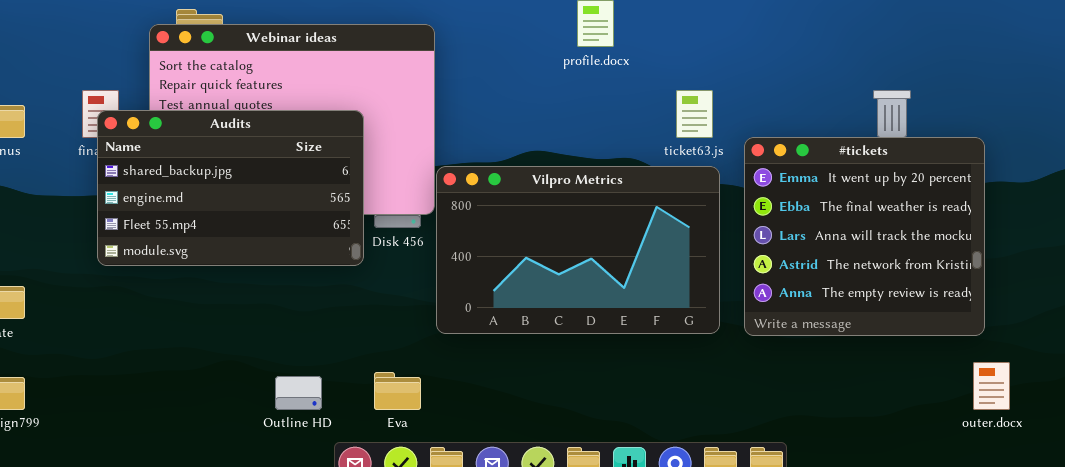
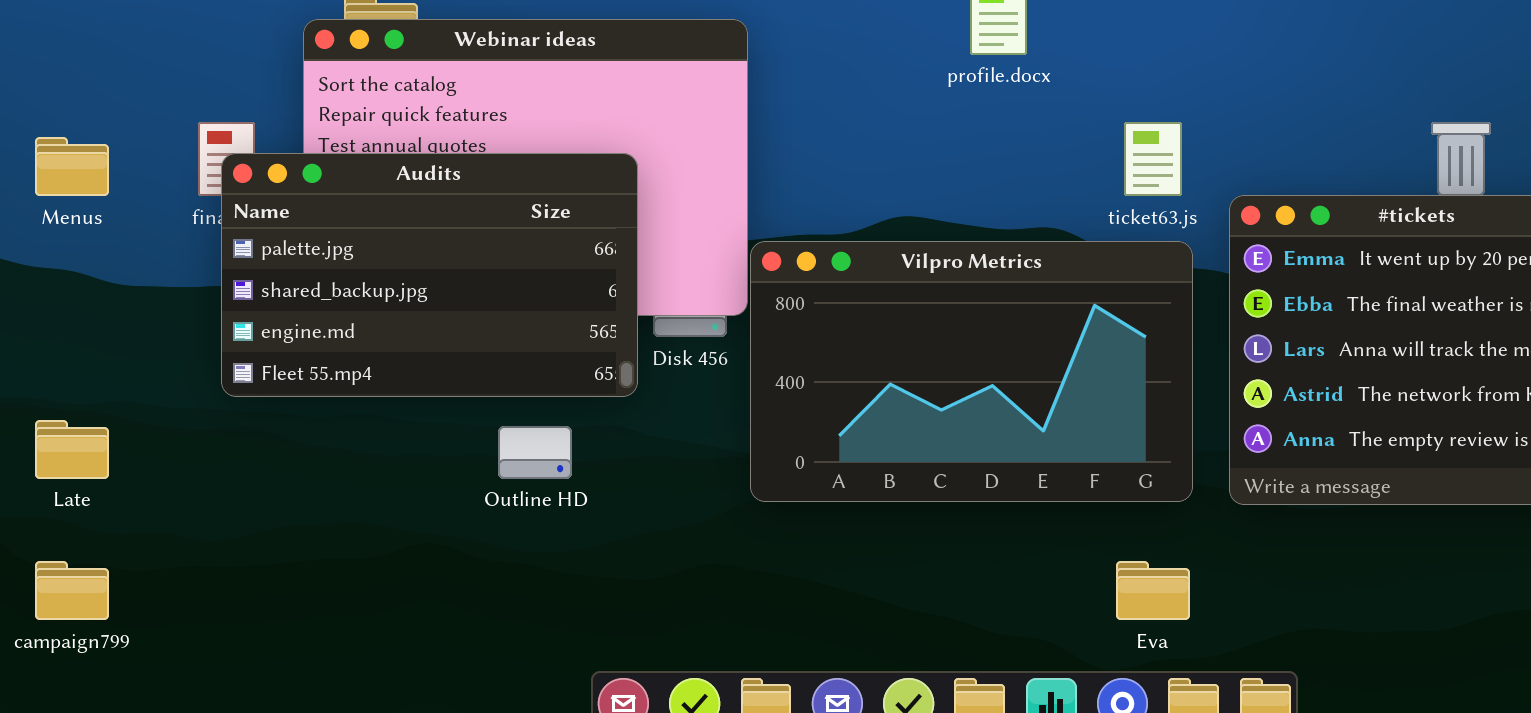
Audits: [97,110,364,266] -> [221,153,638,397], scrolled up 1 row
Eva: [374,372,421,410] -> [1116,561,1190,620], moved
Outline HD: [275,376,322,410] -> [498,426,572,479], moved

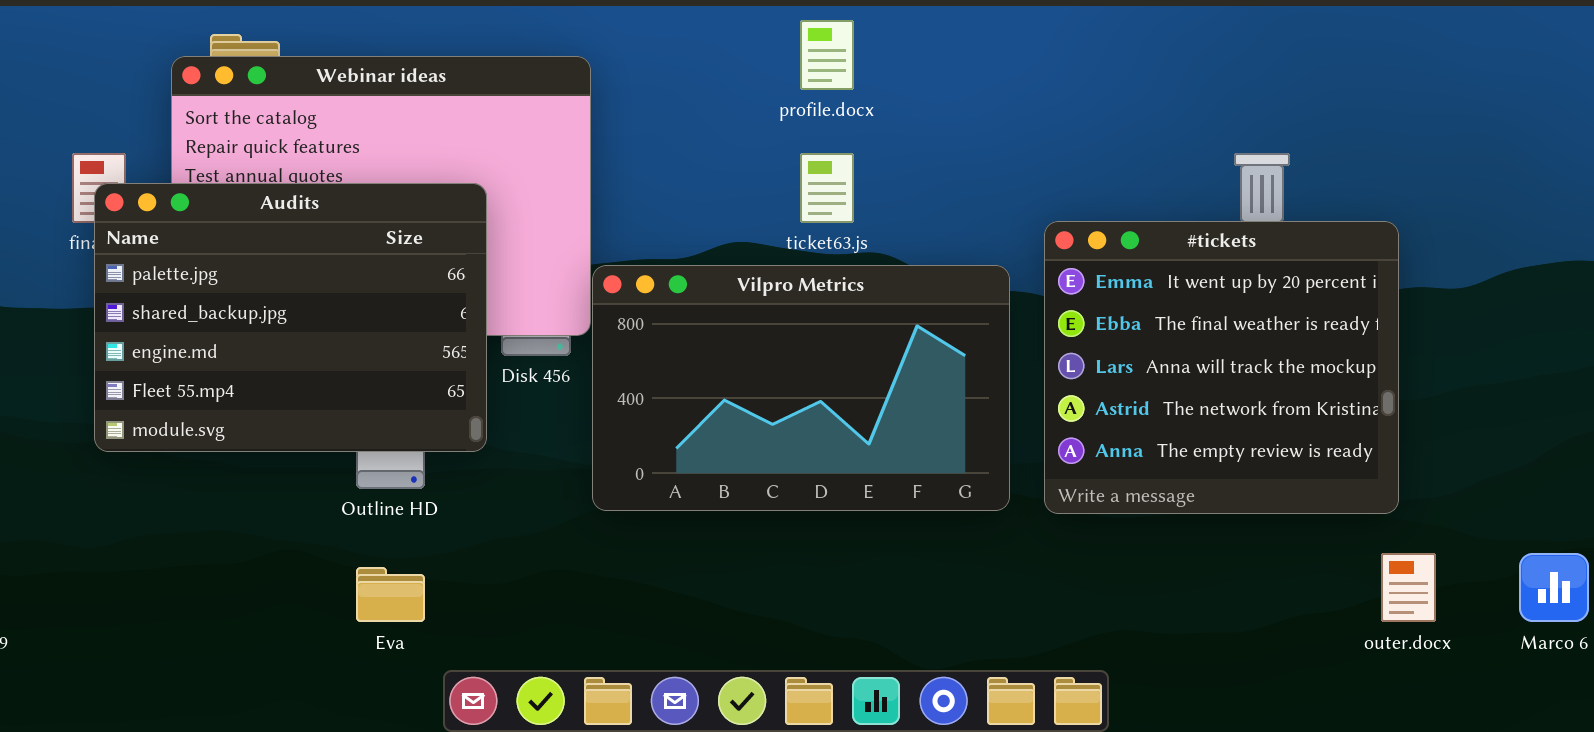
ticket63.js: [1124,122,1182,196] -> [800,153,854,223], moved
Audits: [221,153,638,397] -> [94,183,487,452], resized
Eva: [1116,561,1190,620] -> [356,567,425,622], moved

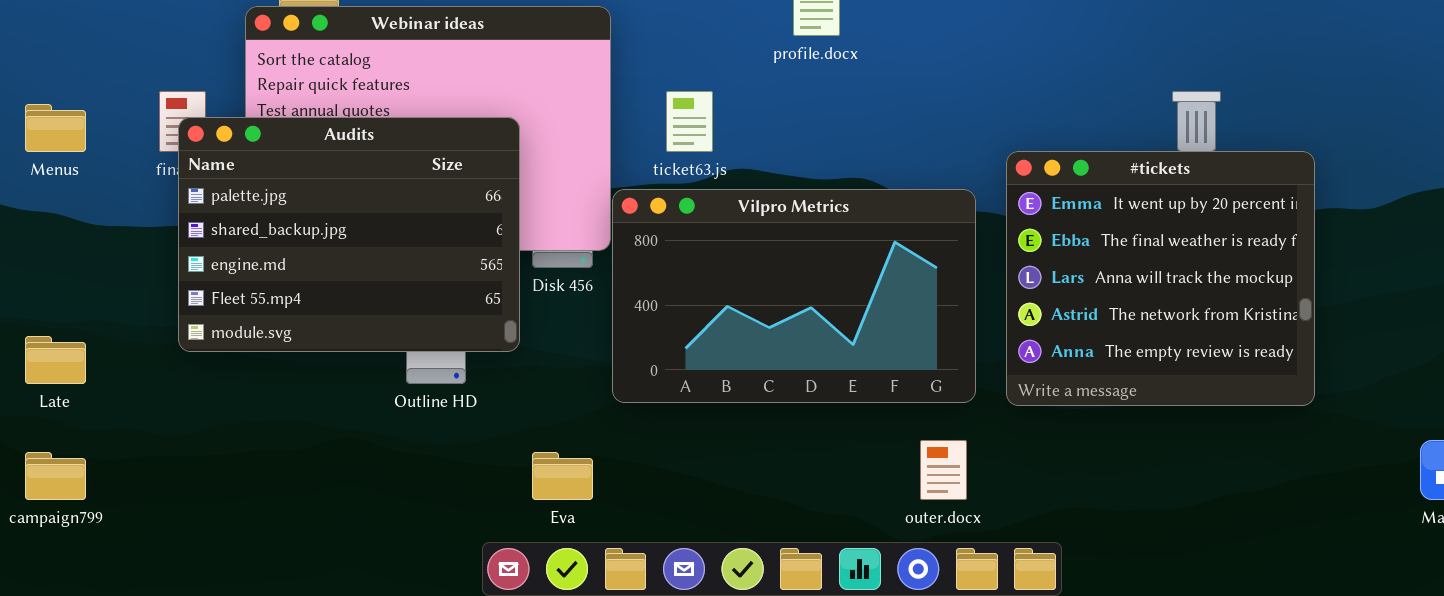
ticket63.js: [800,153,854,223] -> [666,91,713,152], moved
outer.docx: [1381,553,1436,622] -> [920,440,967,500], moved
Eva: [356,567,425,622] -> [532,452,593,500], moved

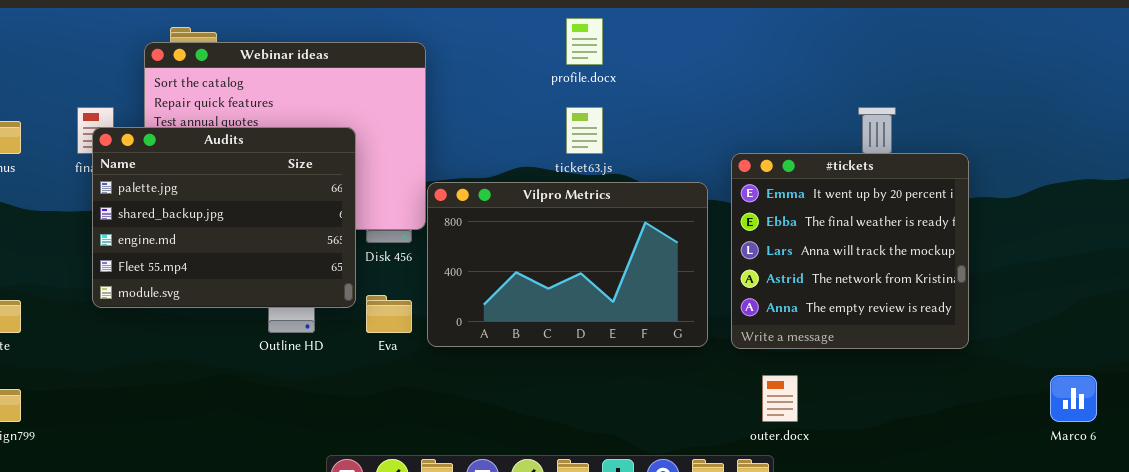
ticket63.js: [666,91,713,152] -> [566,107,603,154], moved
outer.docx: [920,440,967,500] -> [762,375,798,422], moved
Eva: [532,452,593,500] -> [366,295,412,333], moved

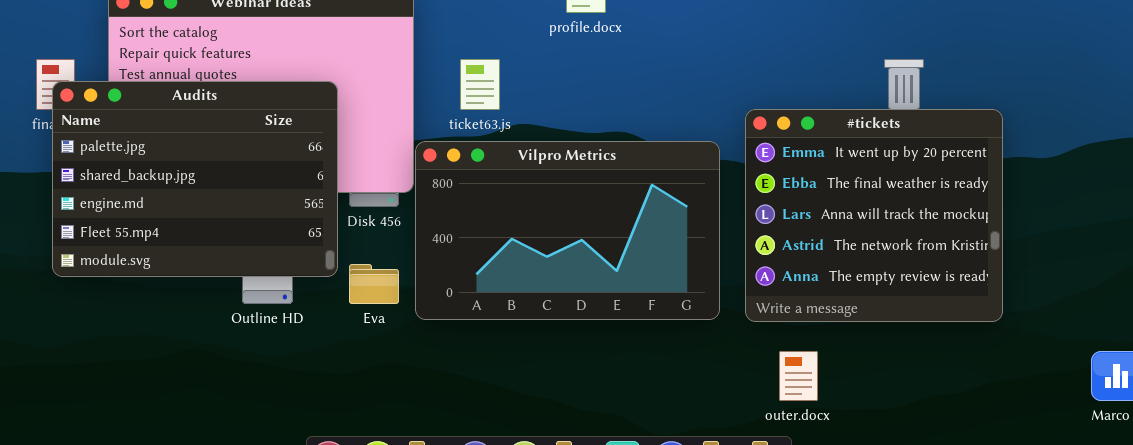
ticket63.js: [566,107,603,154] -> [460,59,500,110], moved

